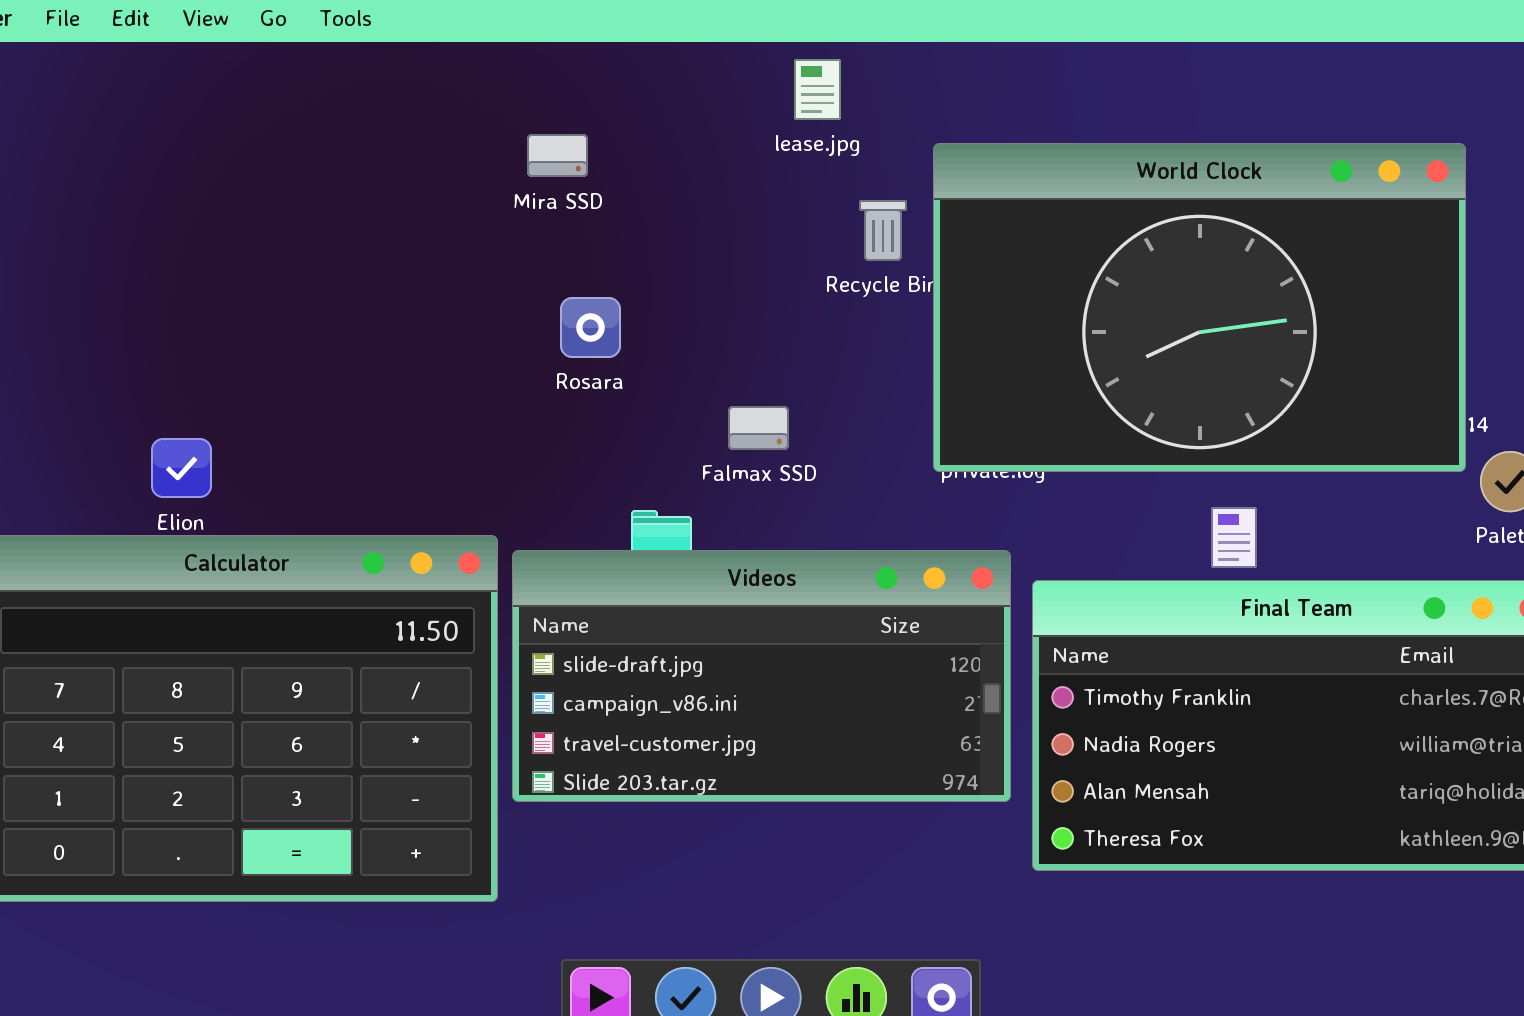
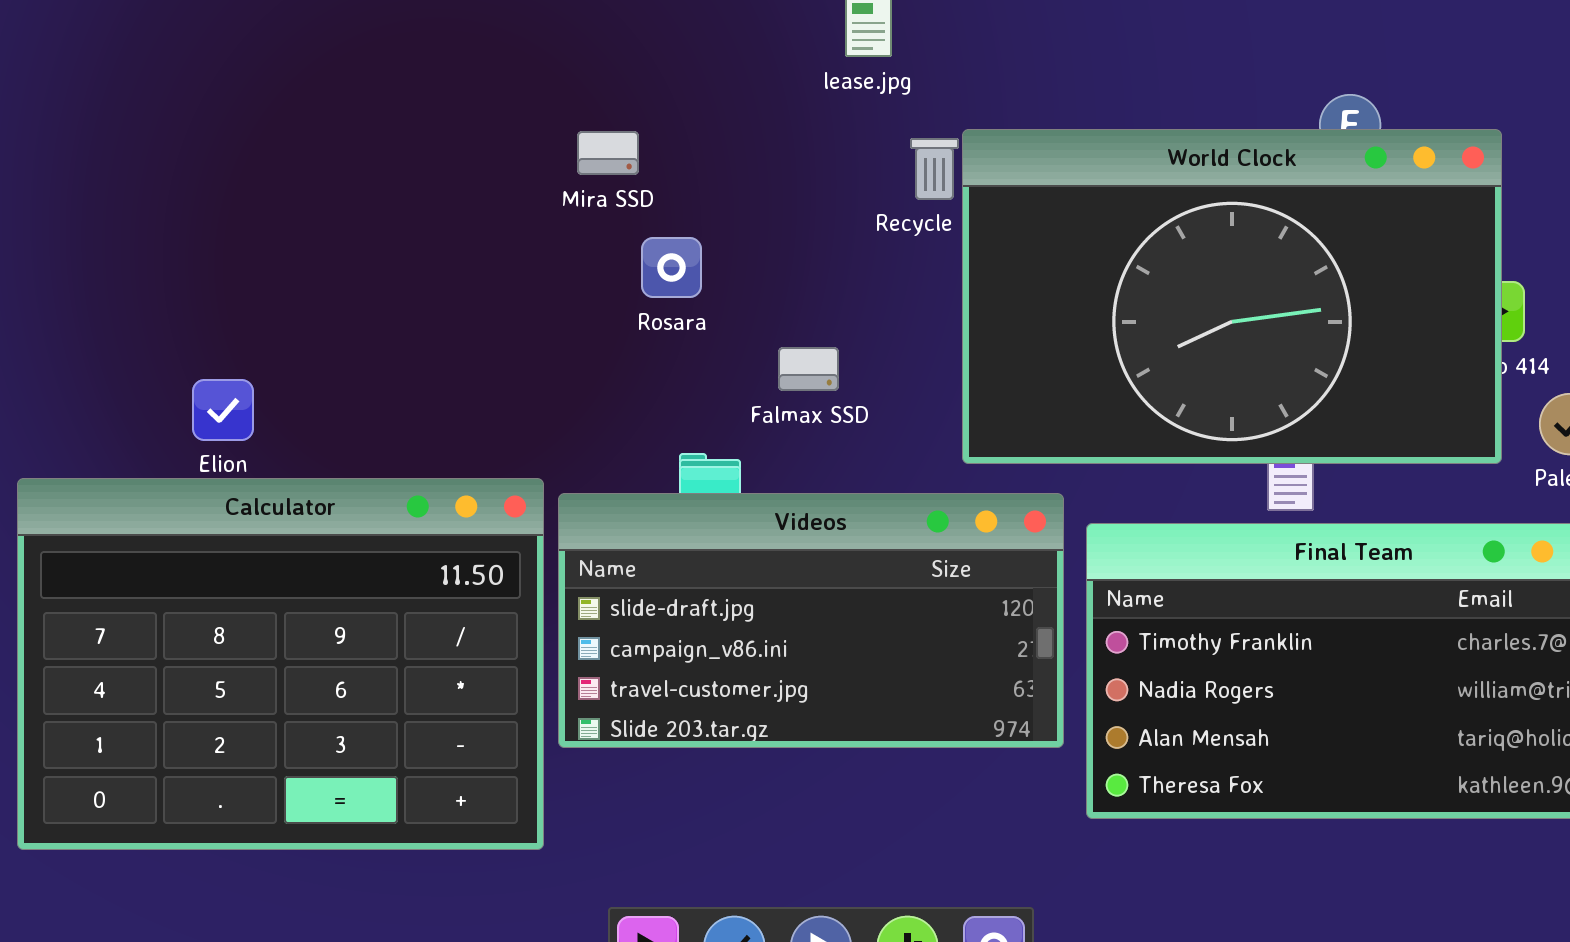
Mira SSD: [527,134,588,177] -> [577,131,639,175], moved
World Clock: [933,143,1466,472] -> [962,129,1502,464], moved
Rosara: [560,297,621,358] -> [641,237,702,298], moved

